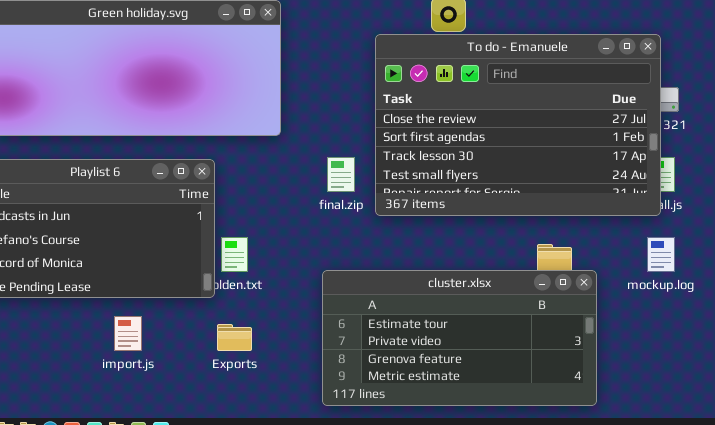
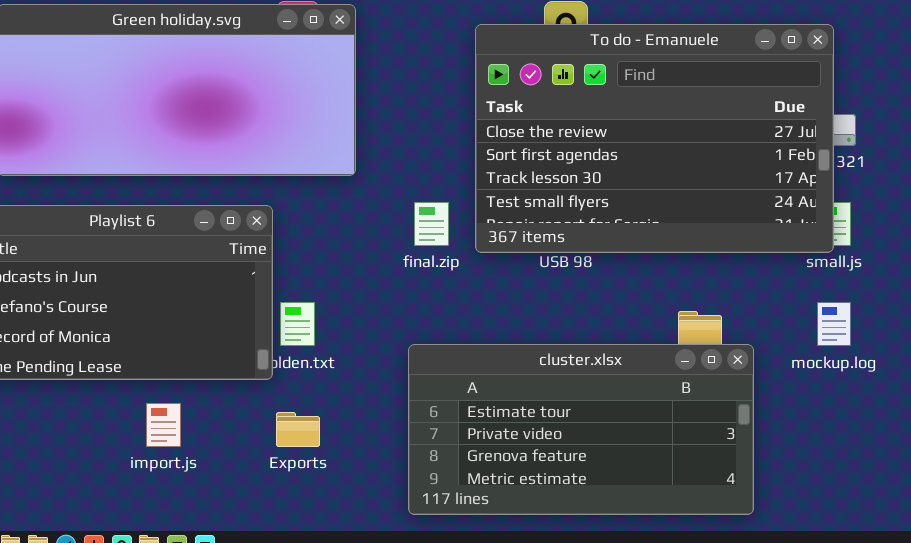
To do - Emanuele: [375,34,661,216] -> [475,24,834,253], moved

